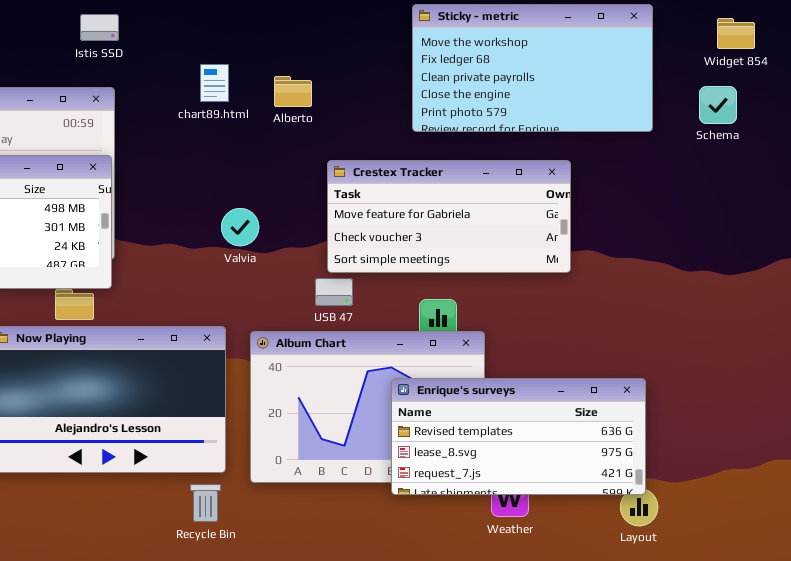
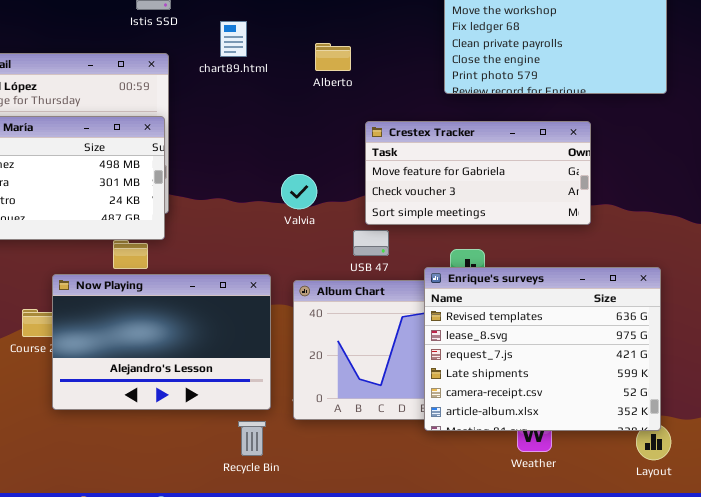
chart89.html: [200,64,229,102] -> [220,21,247,57], moved
Valvia: [221,208,259,246] -> [281,174,317,209], moved
Enrique's surveys: [391,378,646,495] -> [424,267,661,431], resized

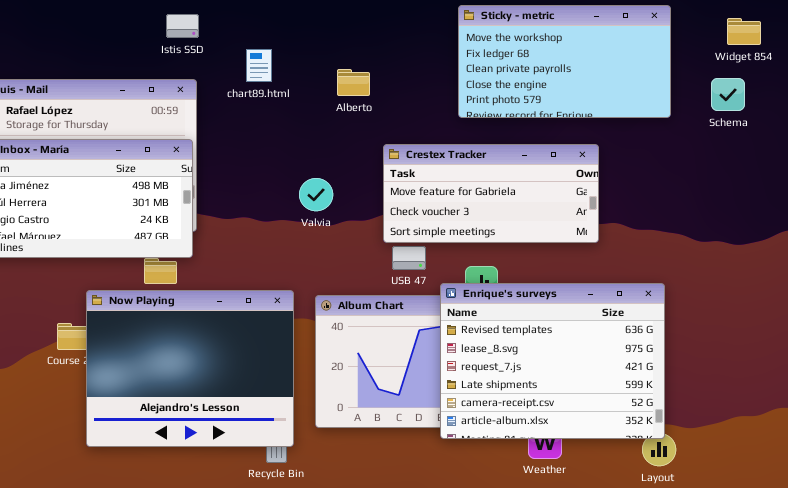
Valvia: [281,174,317,209] -> [299,178,333,211], moved
USB 47: [353,230,389,256] -> [392,246,426,270], moved
Now Playing: [52,274,271,410] -> [86,290,294,447], resized

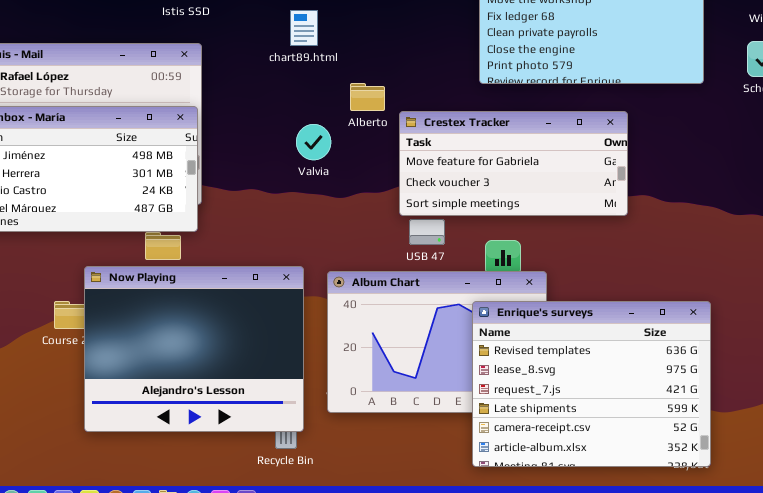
chart89.html: [246,49,272,82] -> [290,10,318,46], moved
Alberto: [337,69,370,96] -> [350,83,385,111], moved
Valvia: [299,178,333,211] -> [296,124,331,160], moved
Enrique's surveys: [440,283,665,439] -> [472,301,711,467], moved

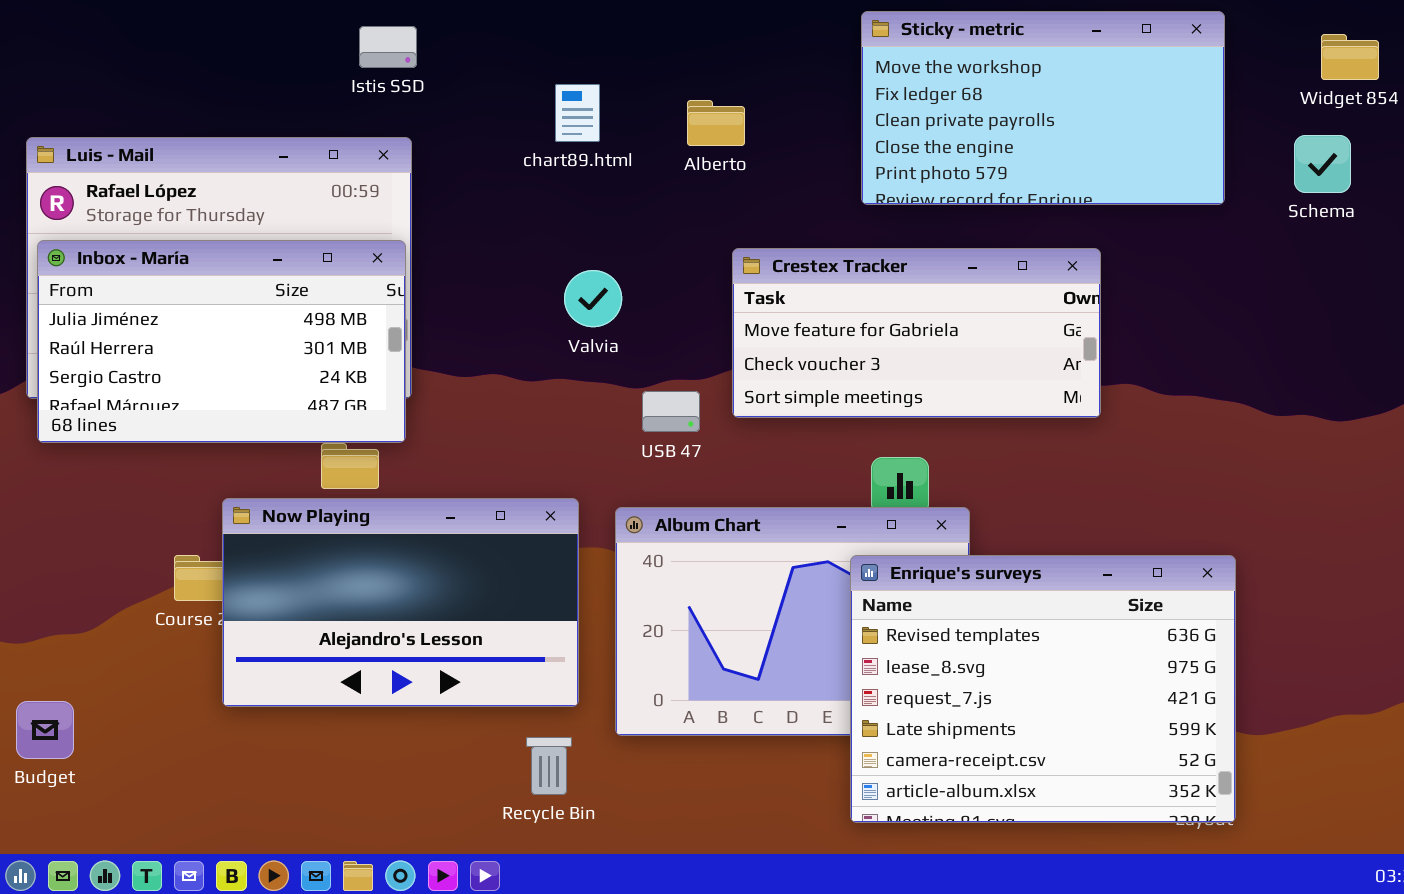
Alberto: [350,83,385,111] -> [687,100,745,146], moved
USB 47: [409,219,445,245] -> [642,391,700,432], moved
Now Playing: [84,266,304,432] -> [222,498,579,707], resized

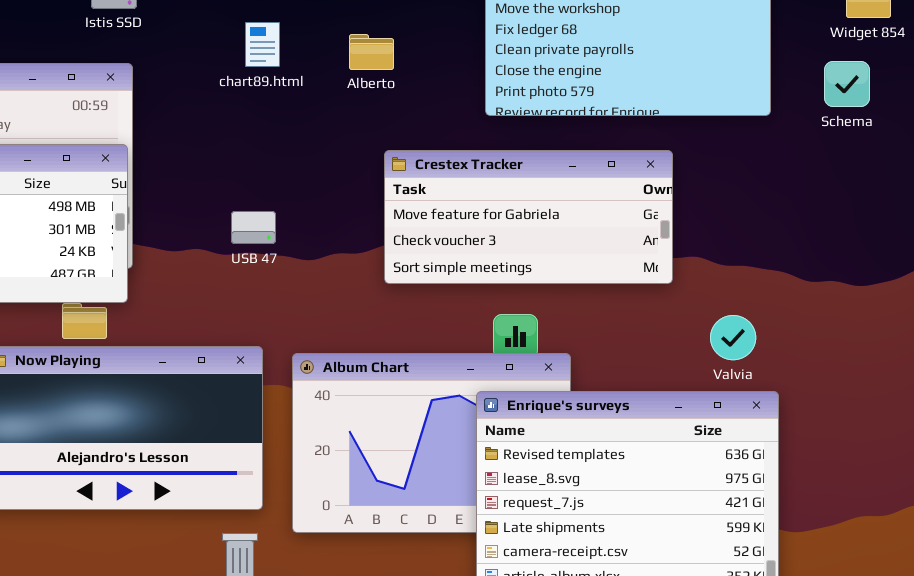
Valvia: [564,270,622,327] -> [710,315,756,360], moved
USB 47: [642,391,700,432] -> [231,211,276,244], moved

